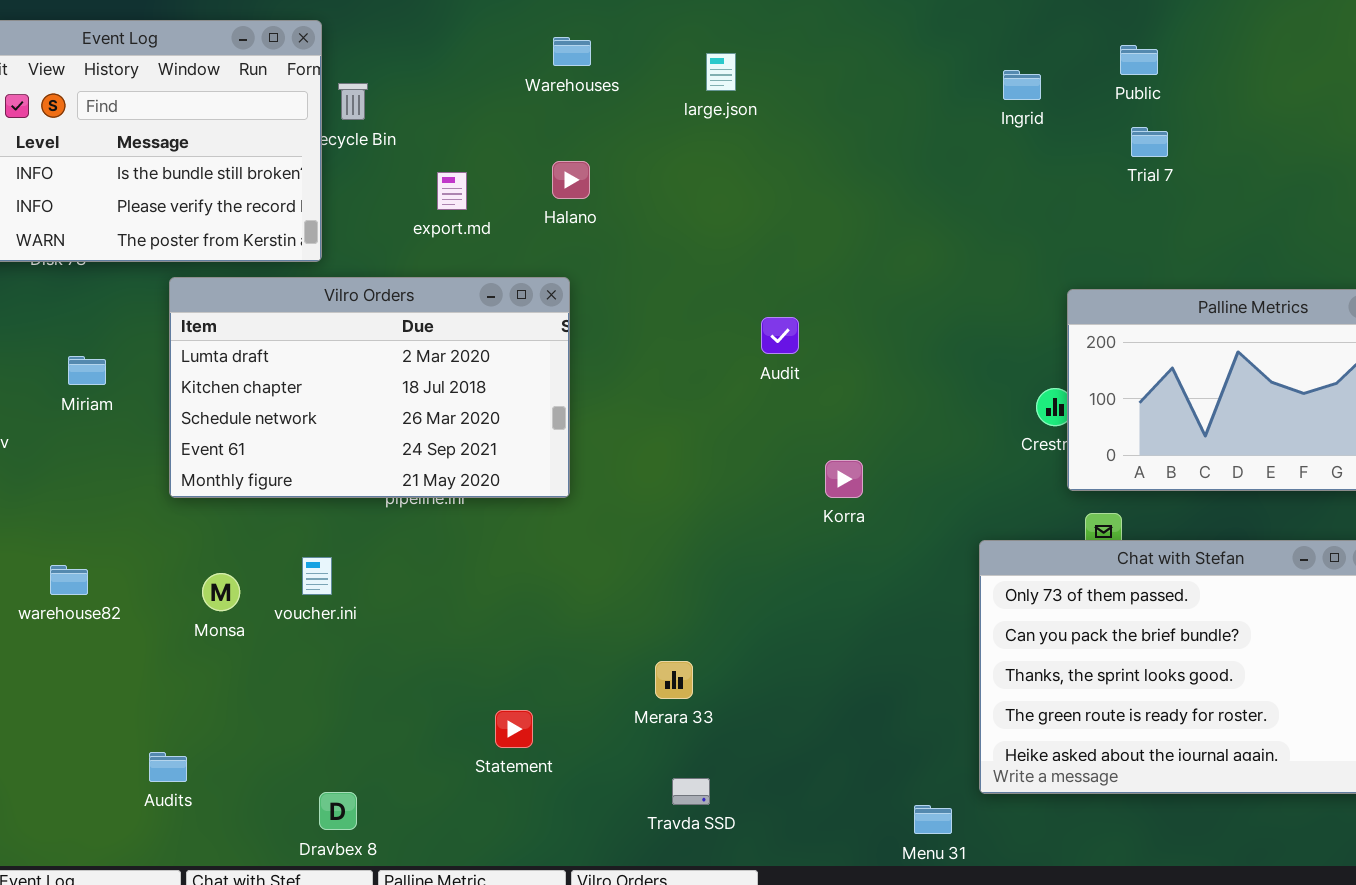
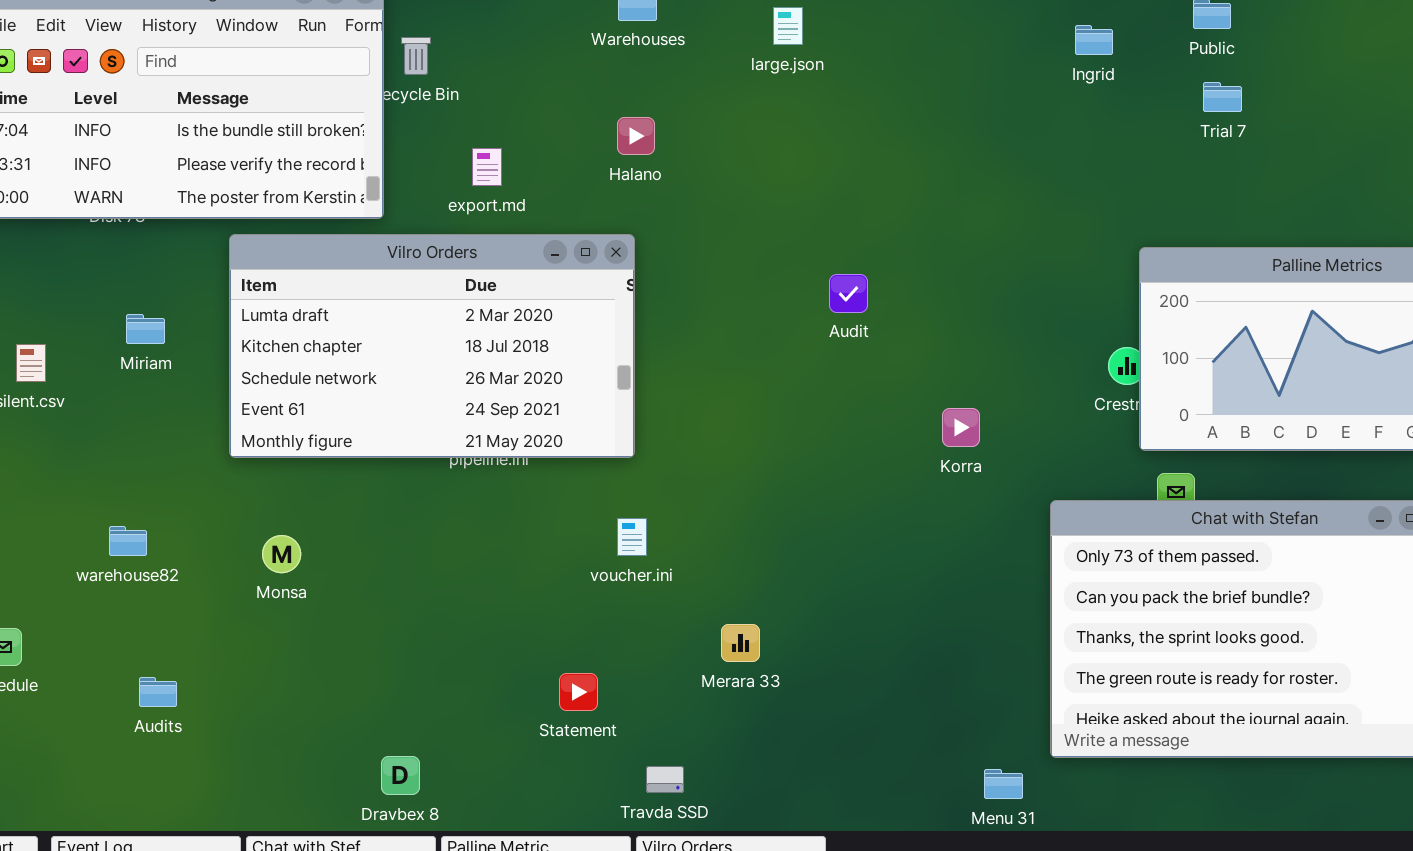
export.md: [437,172,467,210] -> [472,148,502,186], moved
Korra: [825,460,863,498] -> [942,408,980,447], moved
voucher.ini: [302,557,332,595] -> [617,518,647,556], moved
Audits: [149,752,187,782] -> [139,677,177,707], moved
Travda SSD: [672,778,710,805] -> [646,766,684,793], moved

